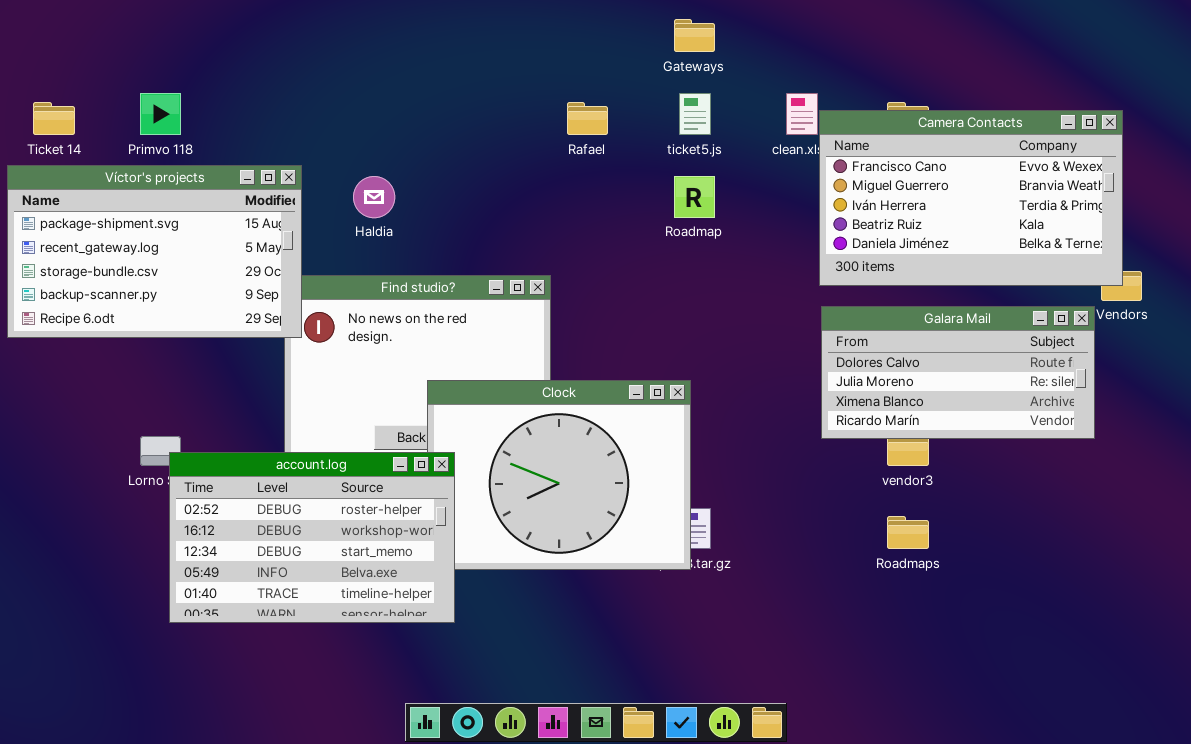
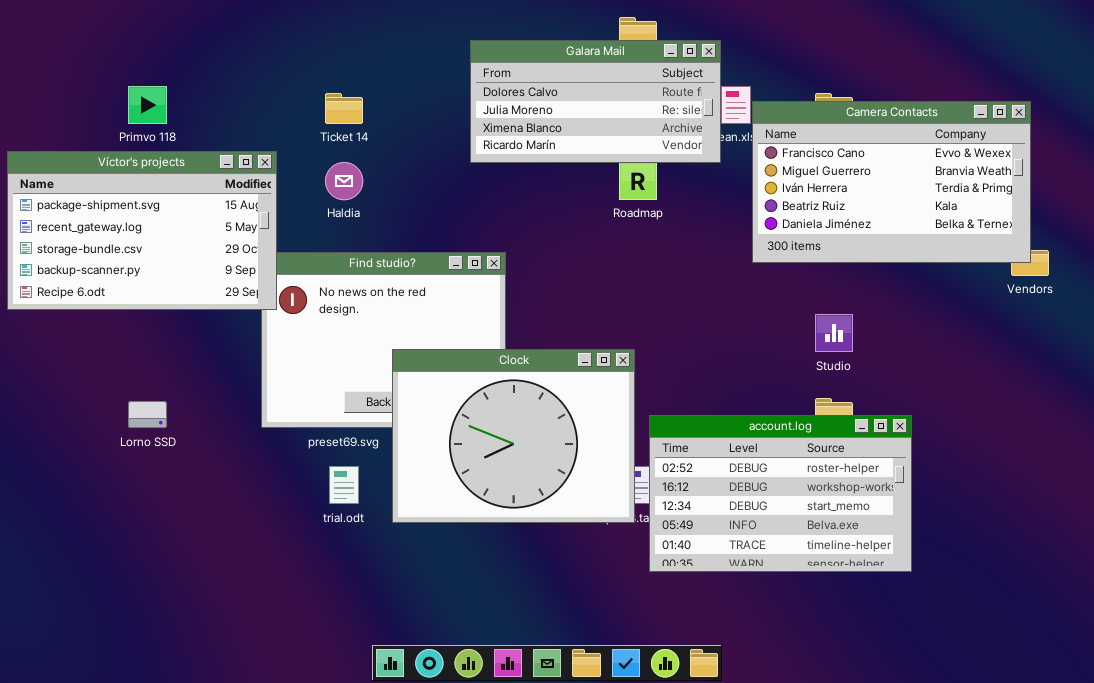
Ticket 14: [33,102,75,135] -> [325,93,363,124], moved
Galara Mail: [821,306,1095,439] -> [470,40,721,163], moved
account.log: [169,452,455,623] -> [649,415,912,572], moved

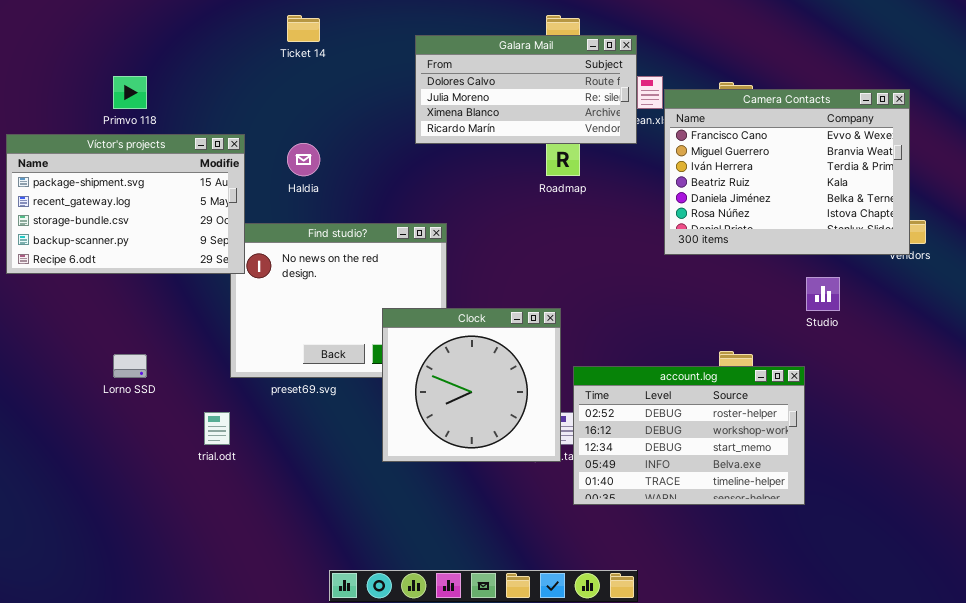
Ticket 14: [325,93,363,124] -> [287,15,320,42], moved
Camera Contacts: [752,101,1031,263] -> [664,89,910,255], resized
Studio: [815,314,853,352] -> [806,277,840,311], moved
Clock: [392,349,635,523] -> [382,308,561,462], resized
trial.odt: [329,466,359,504] -> [204,412,230,445], moved

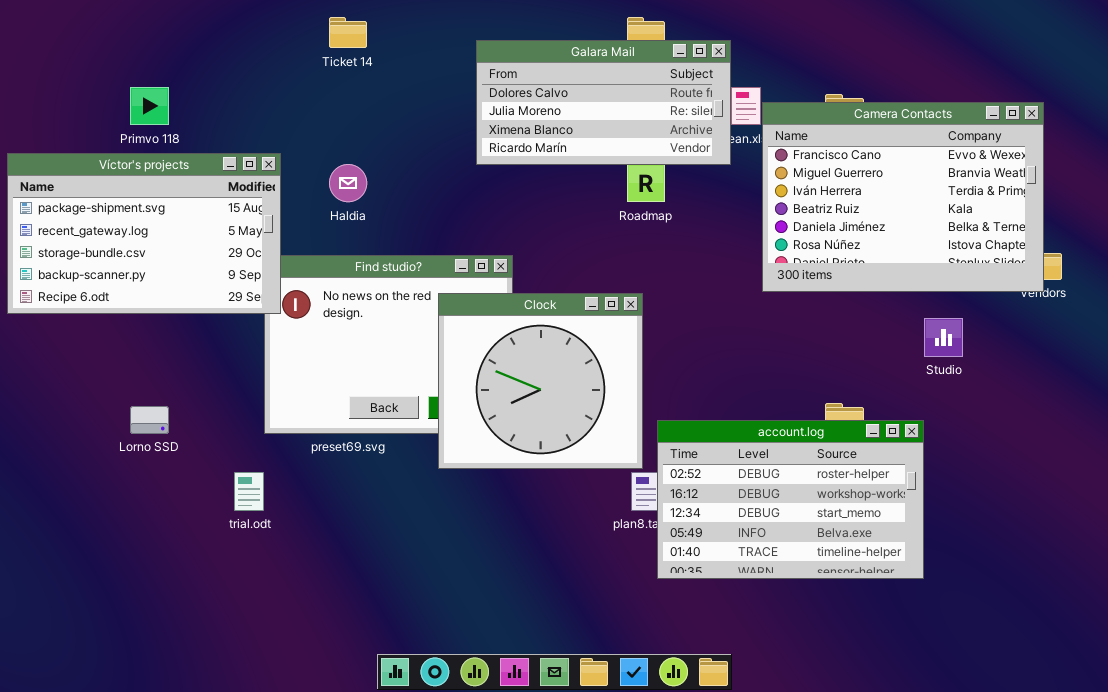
Clock: [382,308,561,462] -> [438,293,643,469], moved

